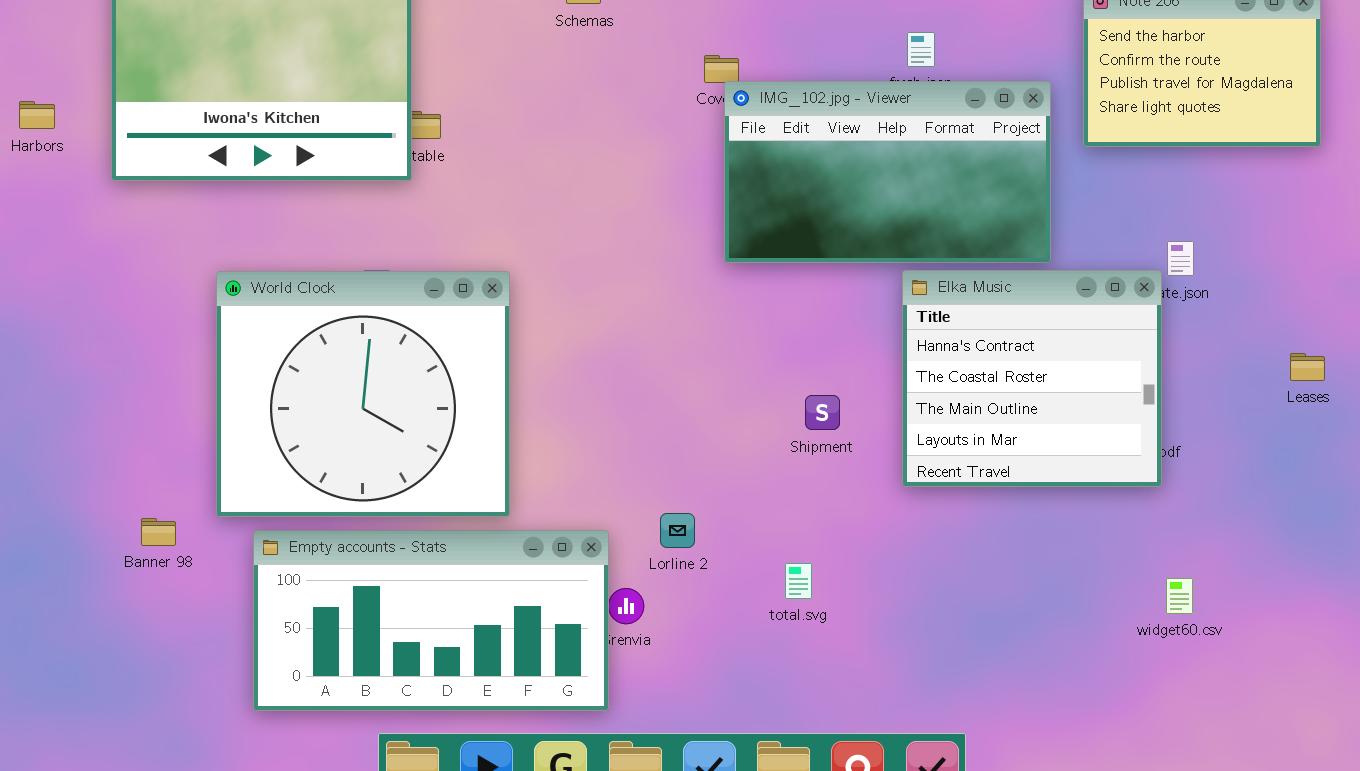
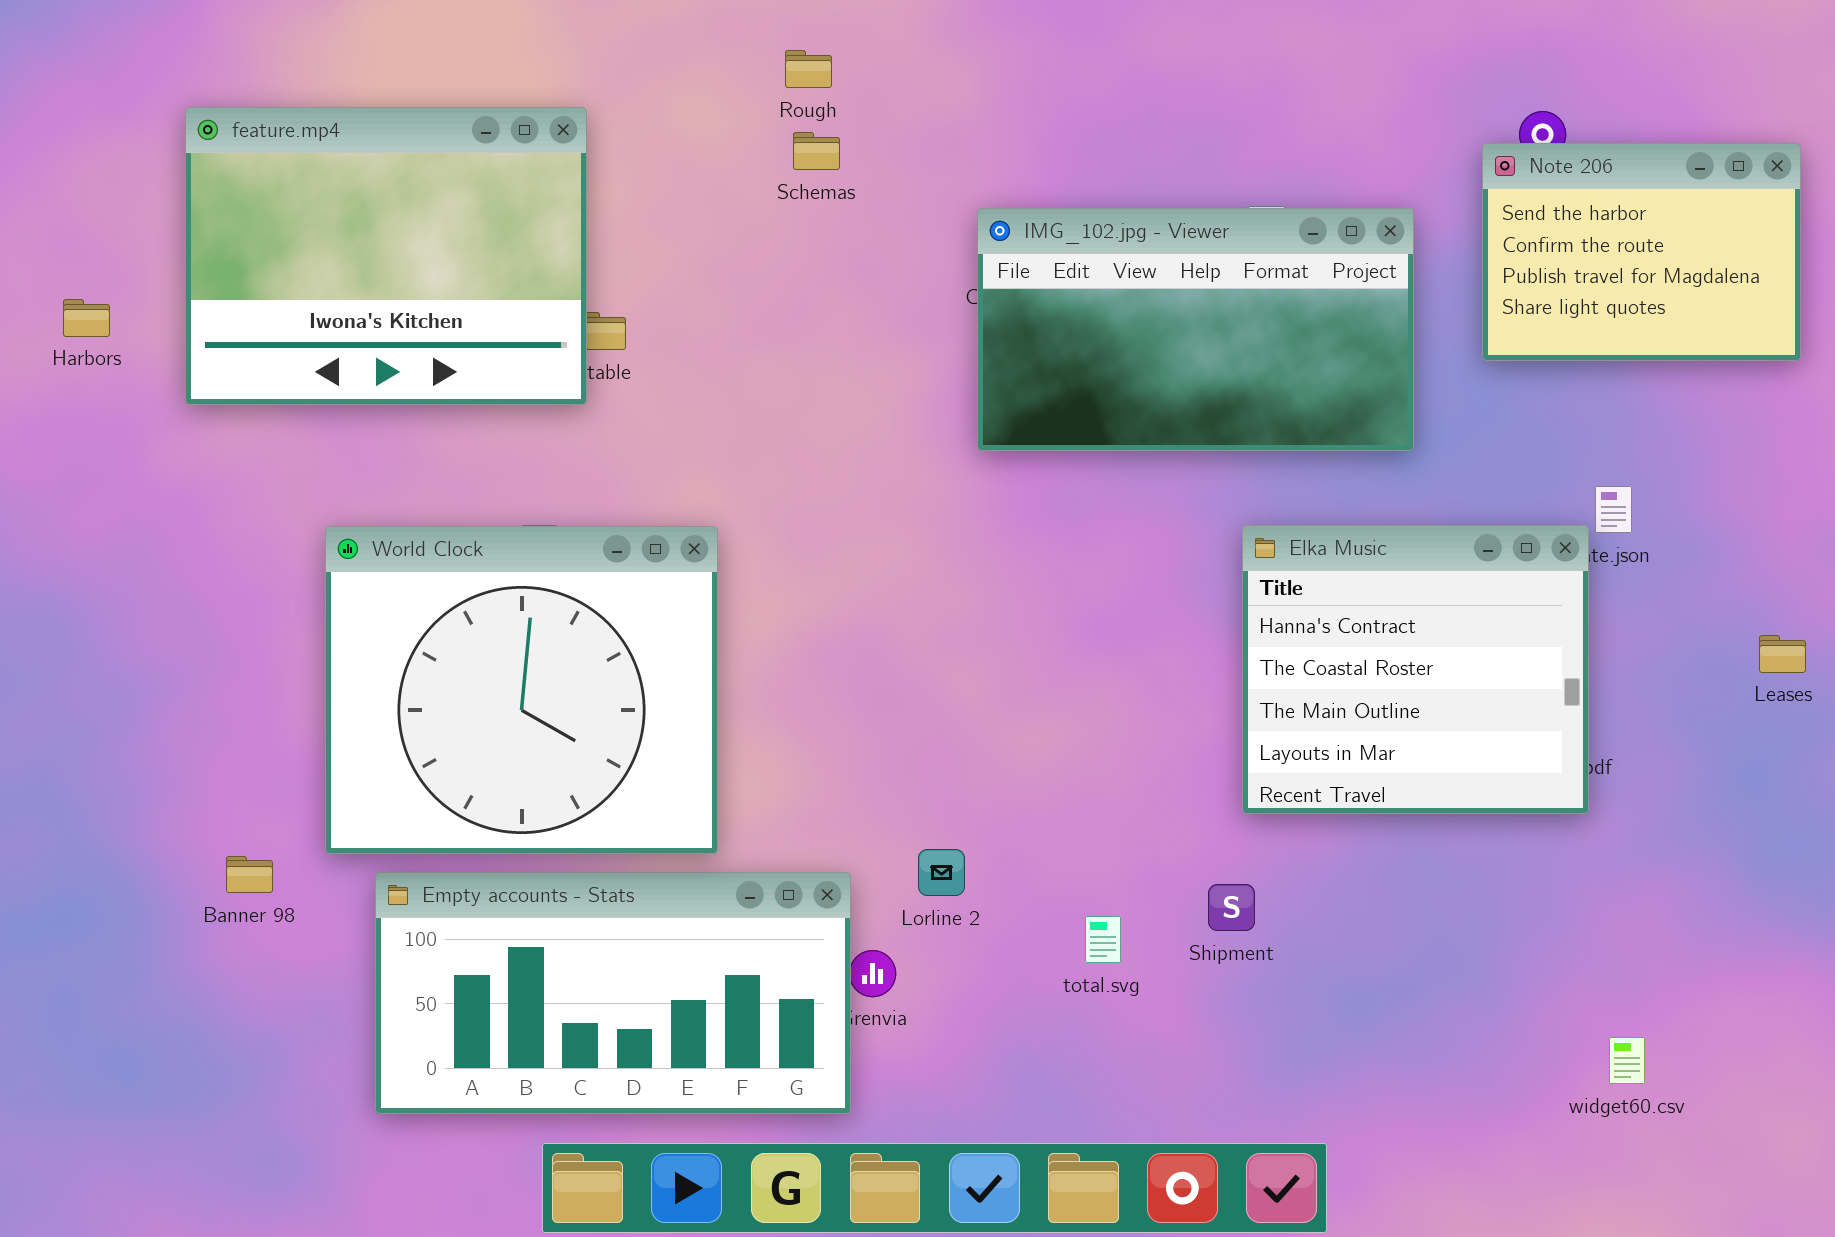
IMG_102.jpg - Viewer: [724,81,1051,263] -> [977,208,1414,451], moved
Shipment: [805,395,840,430] -> [1208,884,1255,931], moved
widget60.csv: [1166,578,1193,614] -> [1609,1037,1645,1084], moved

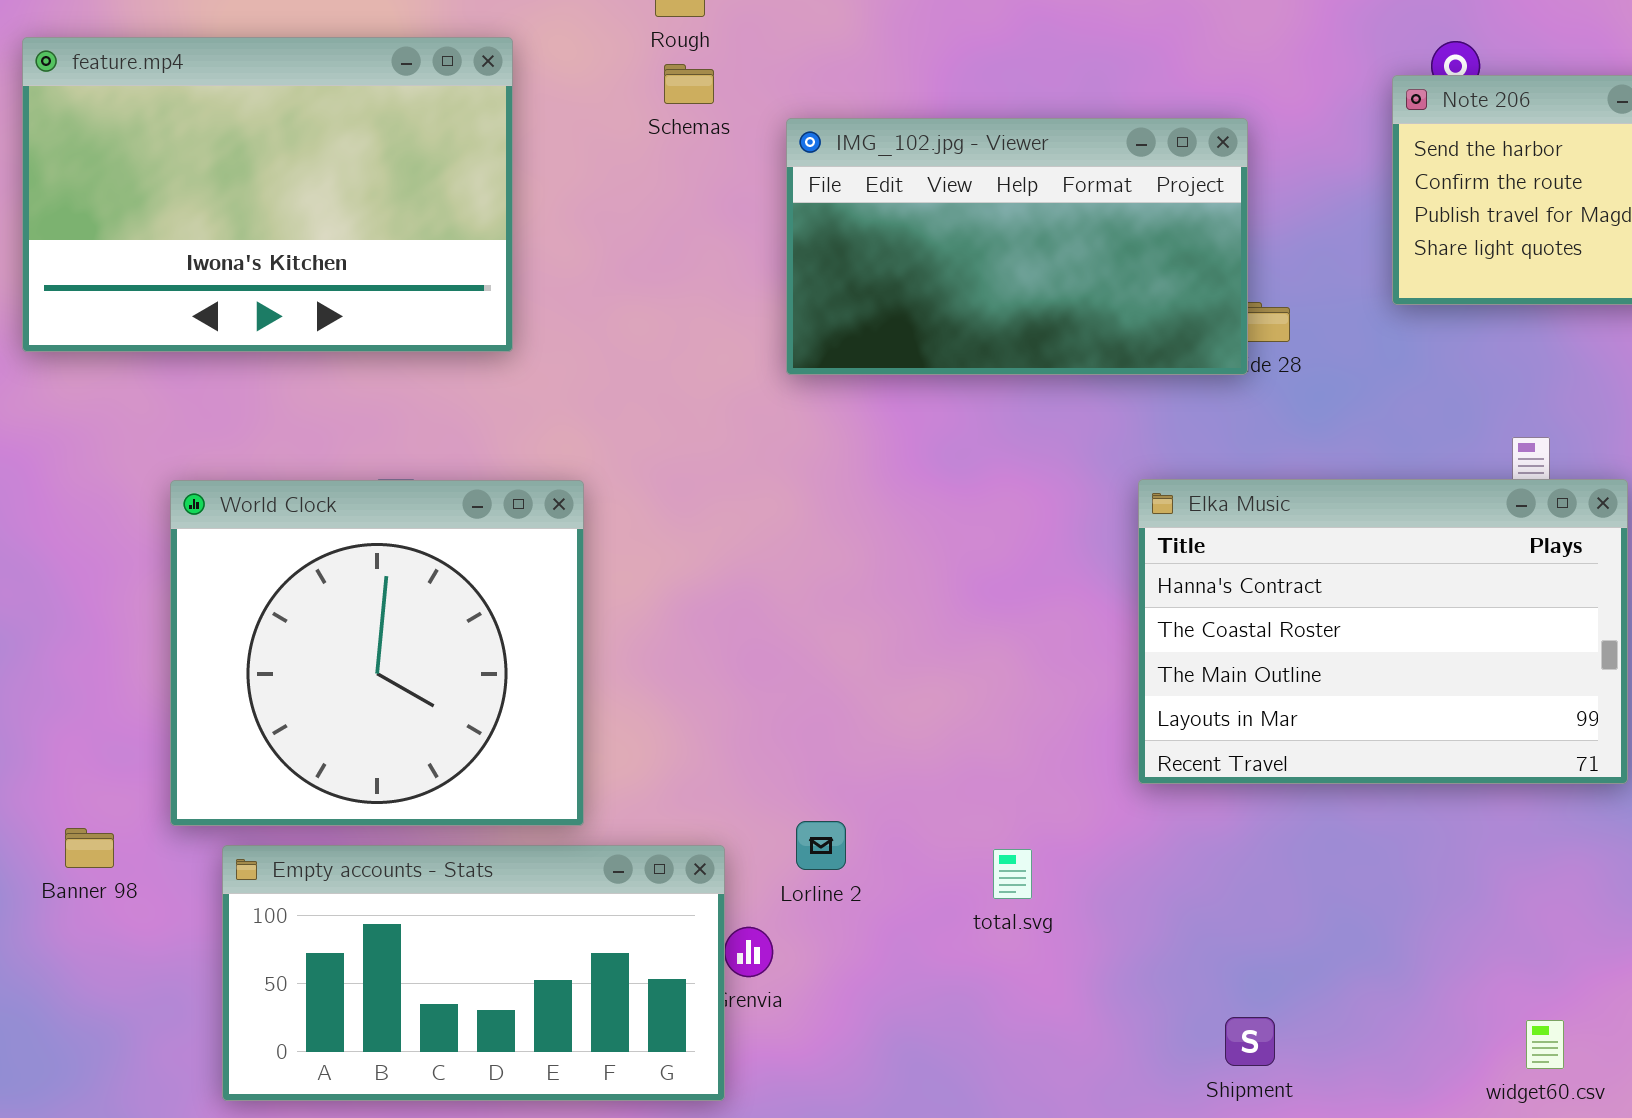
feature.mp4: [185,107,587,405] -> [22,37,513,352], resized
IMG_102.jpg - Viewer: [977,208,1414,451] -> [786,118,1248,375], moved
Elka Music: [1242,525,1589,814] -> [1138,479,1628,784], resized
Shipment: [1208,884,1255,931] -> [1225,1017,1275,1066], moved
total.svg: [1085,916,1121,963] -> [993,849,1032,899], moved

